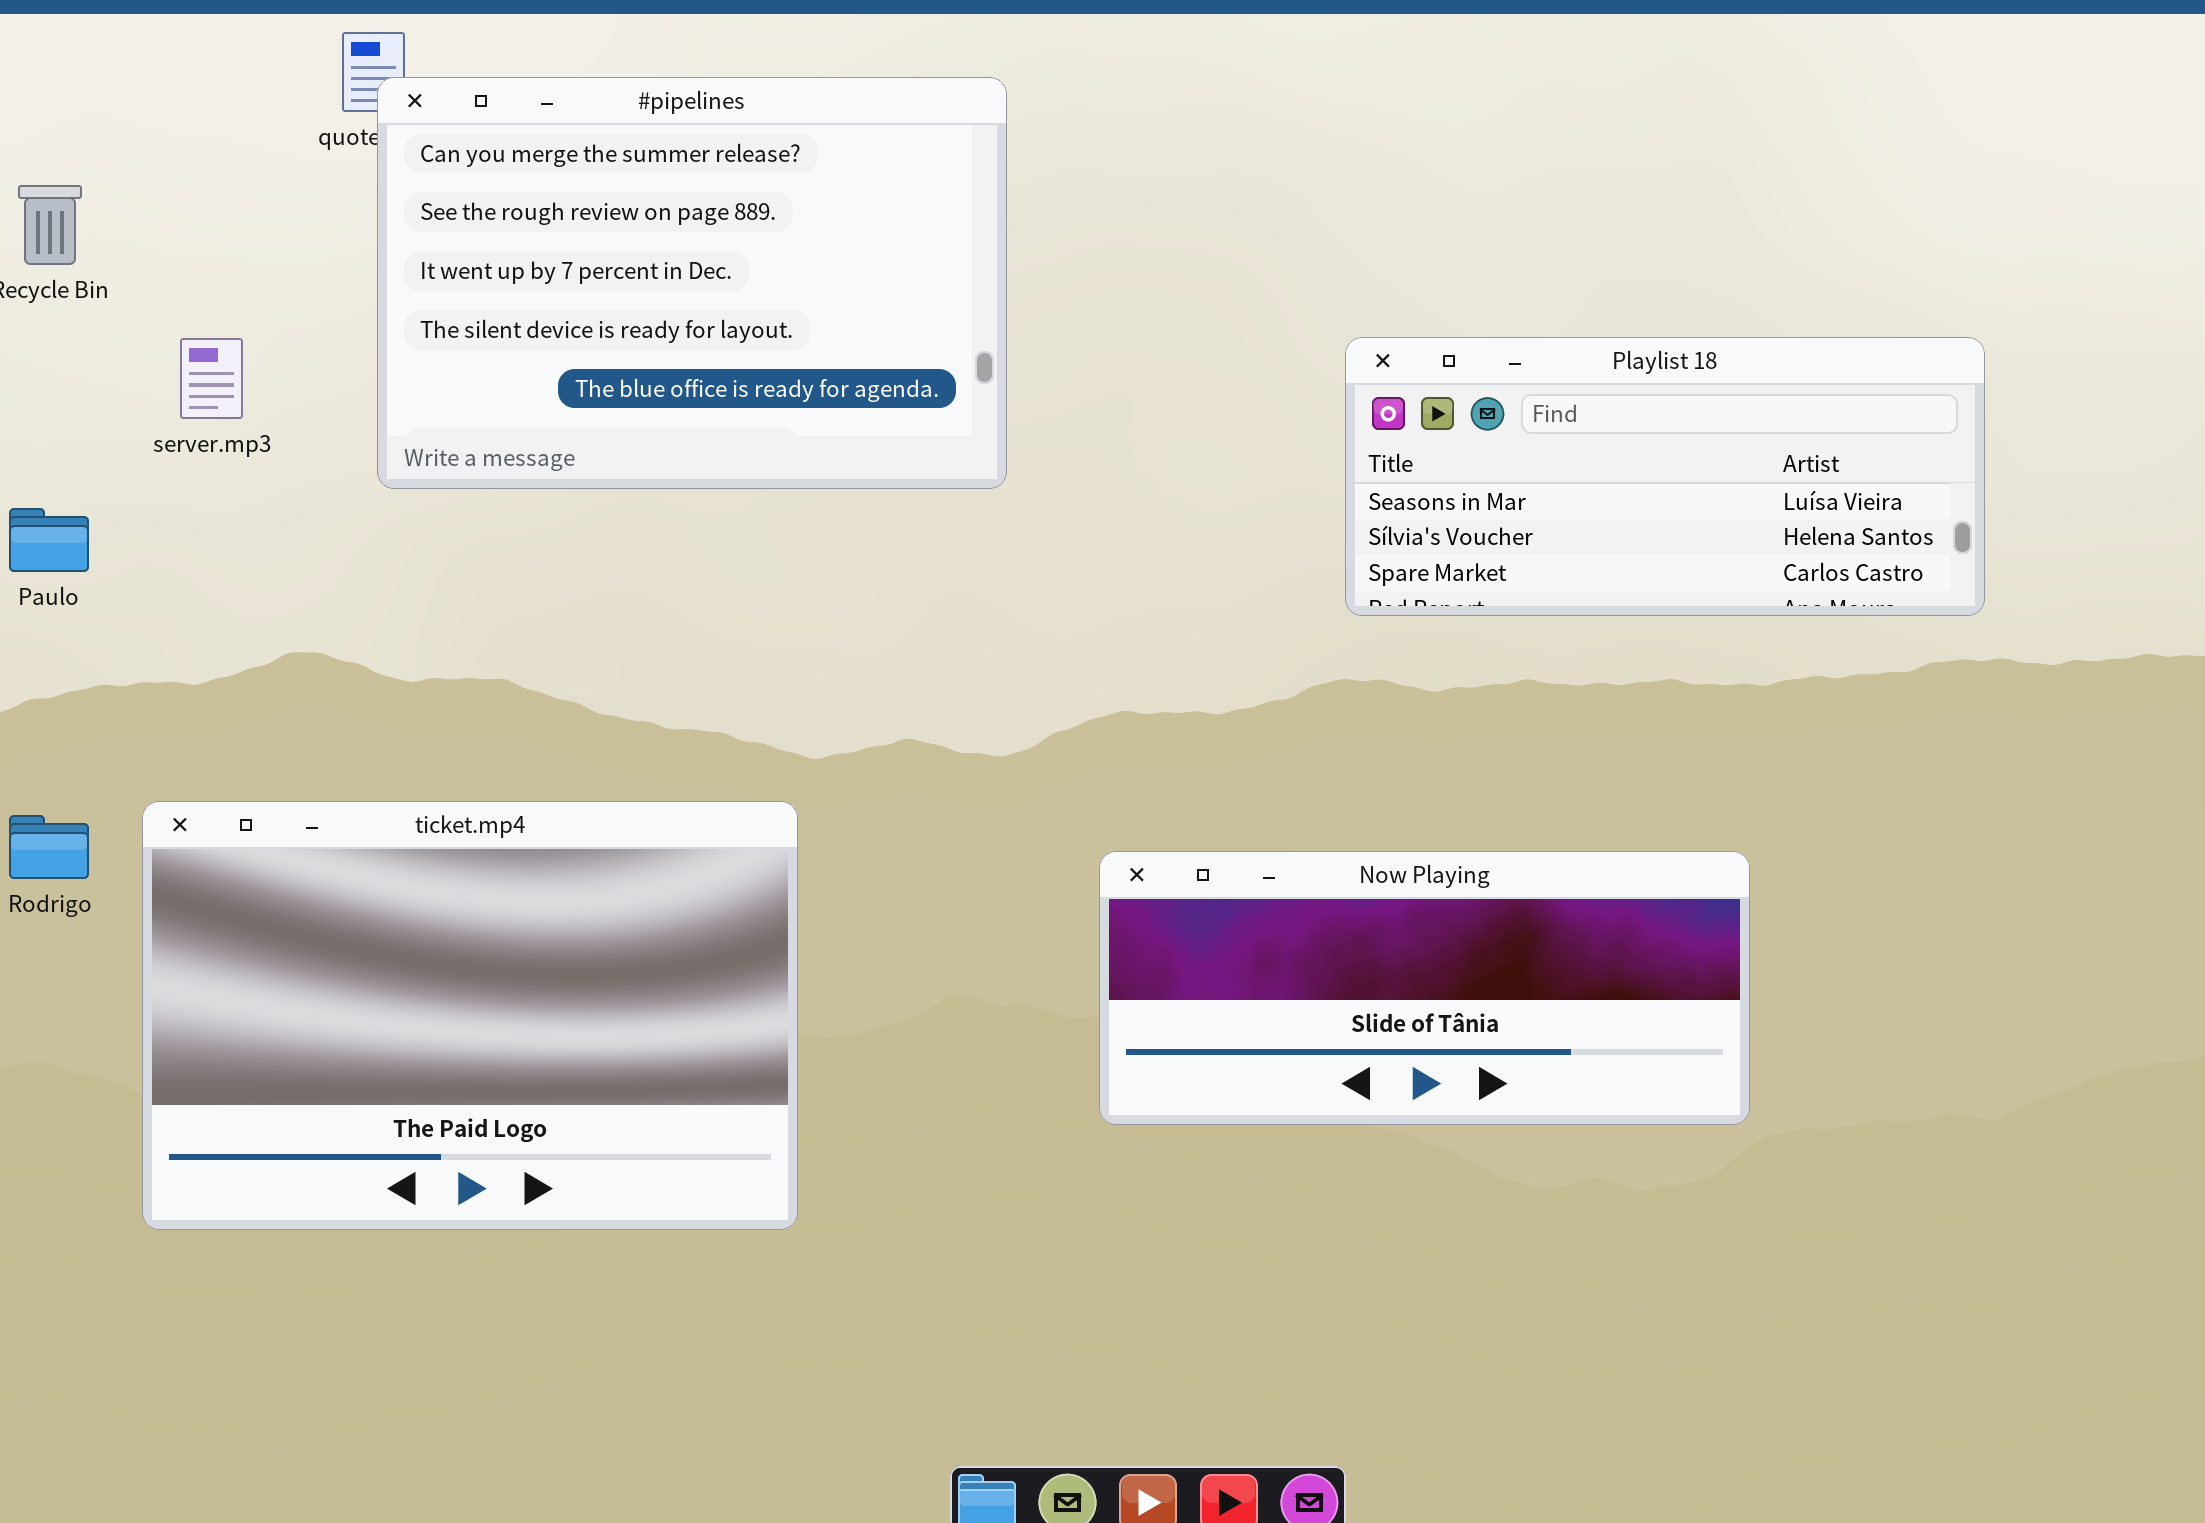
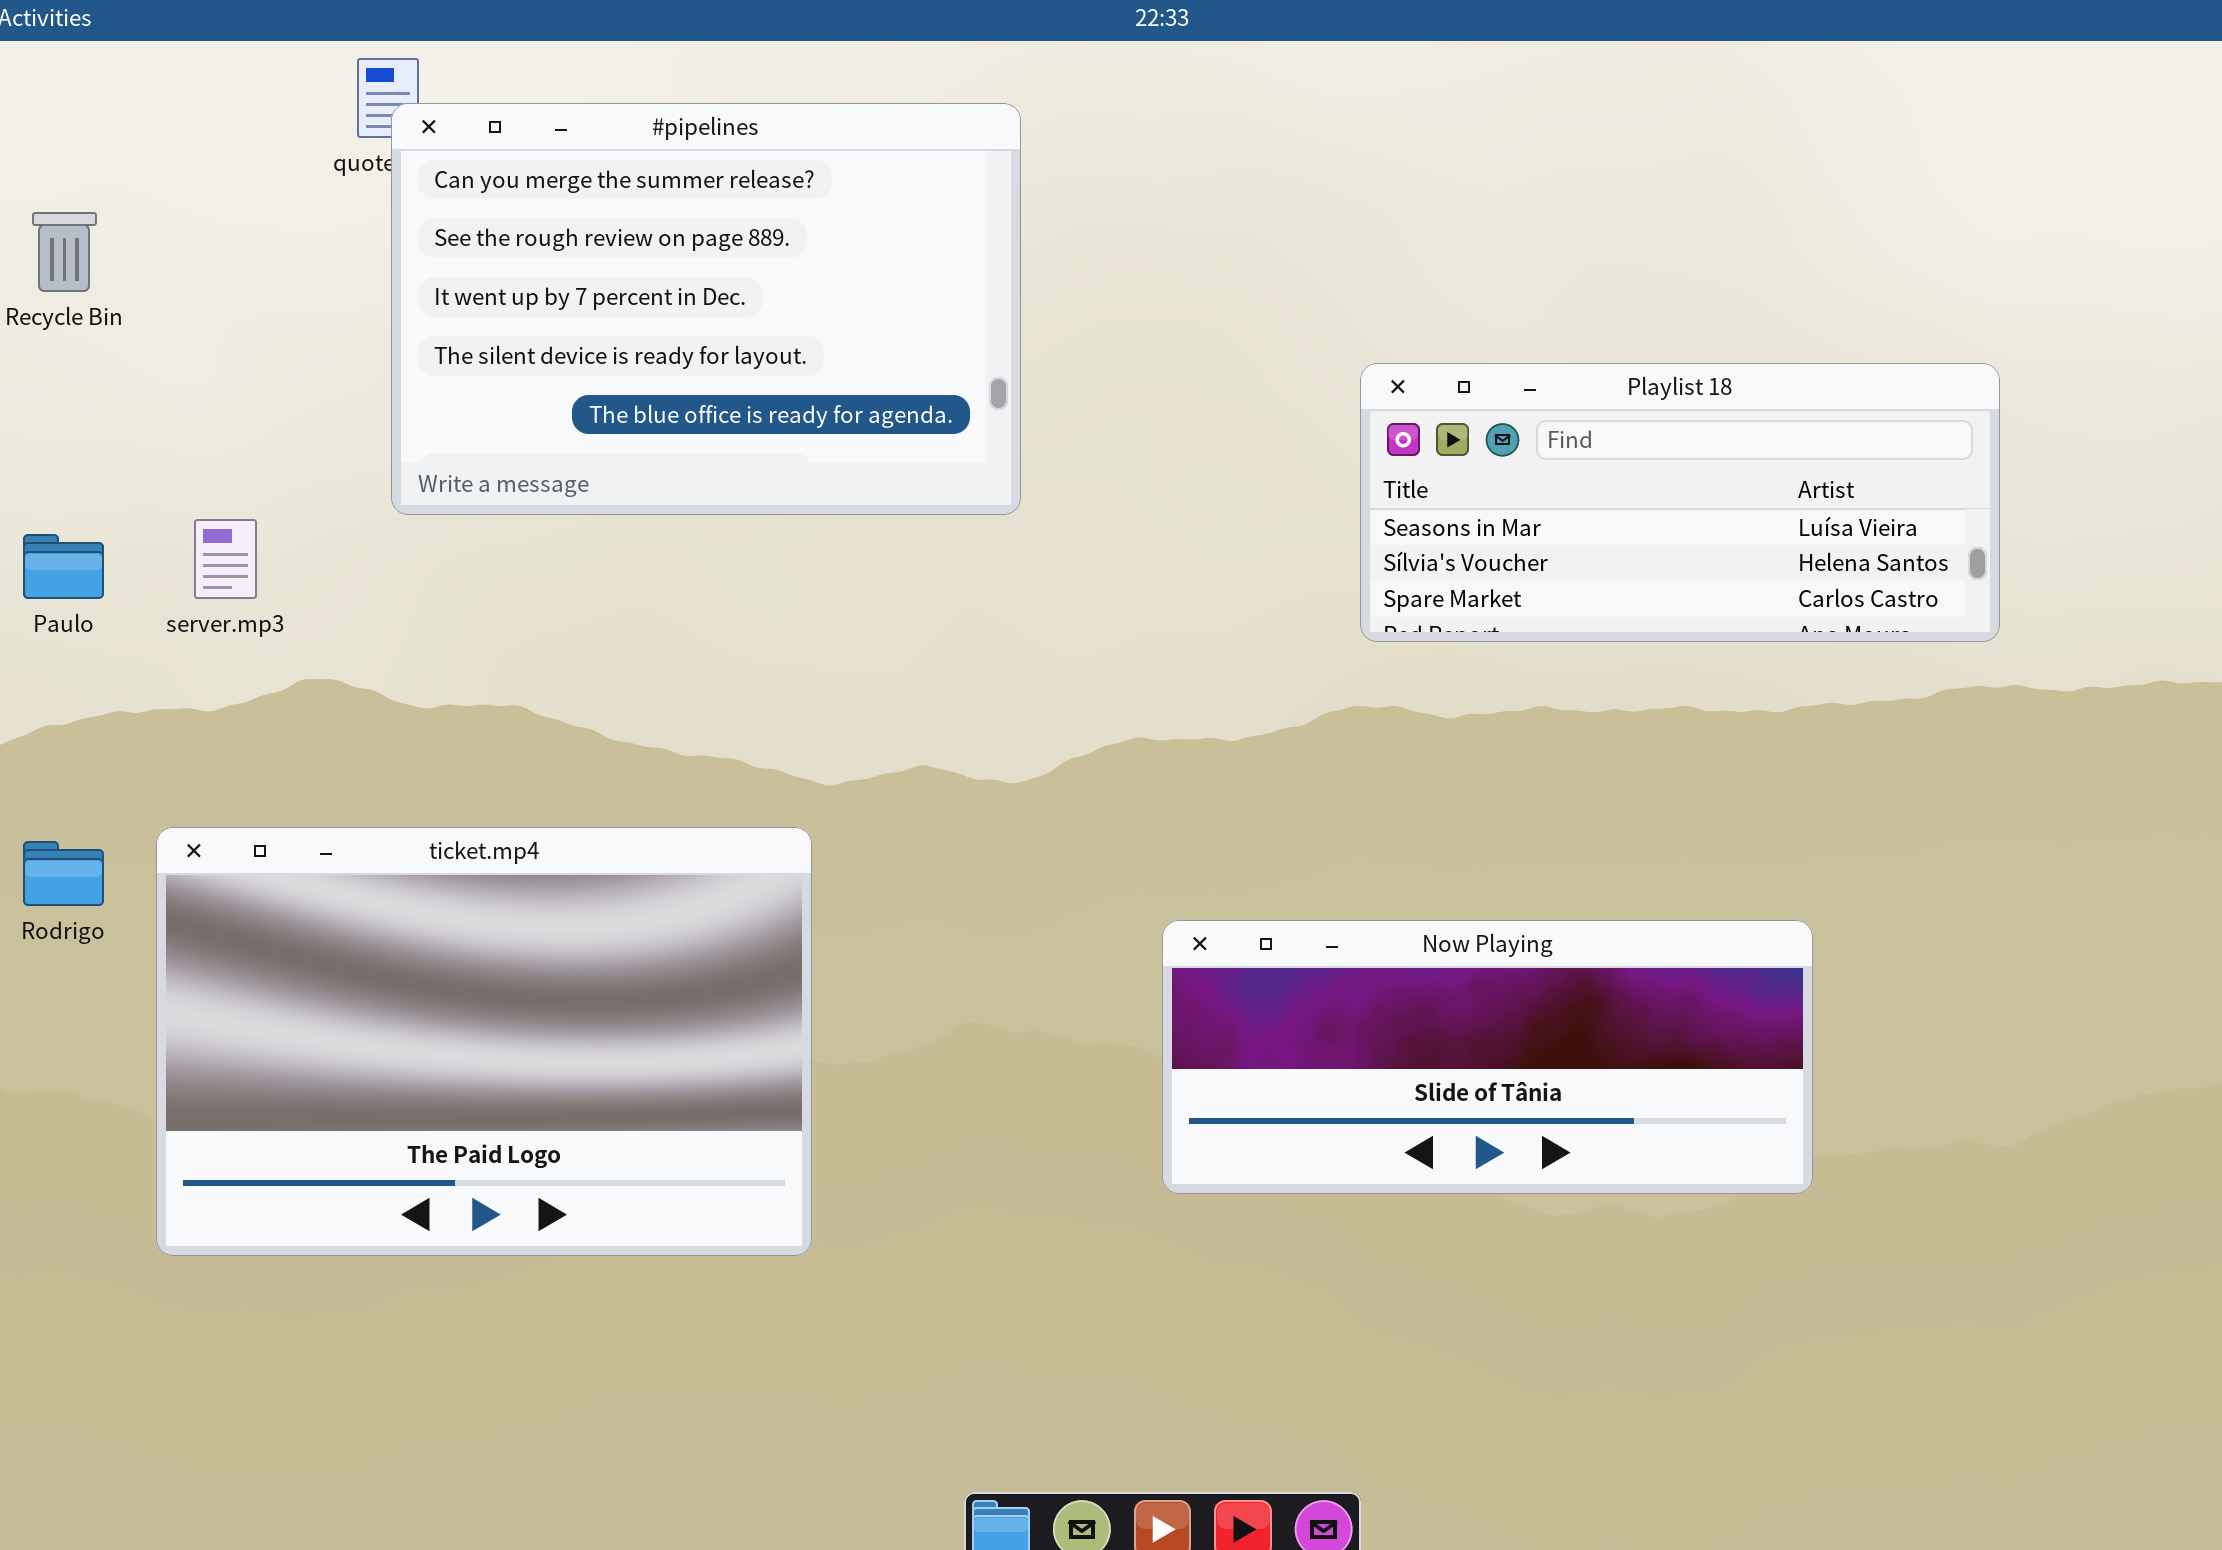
server.mp3: [180,338,243,419] -> [194,519,257,599], moved
Now Playing: [1099,851,1750,1125] -> [1162,920,1813,1194], moved

